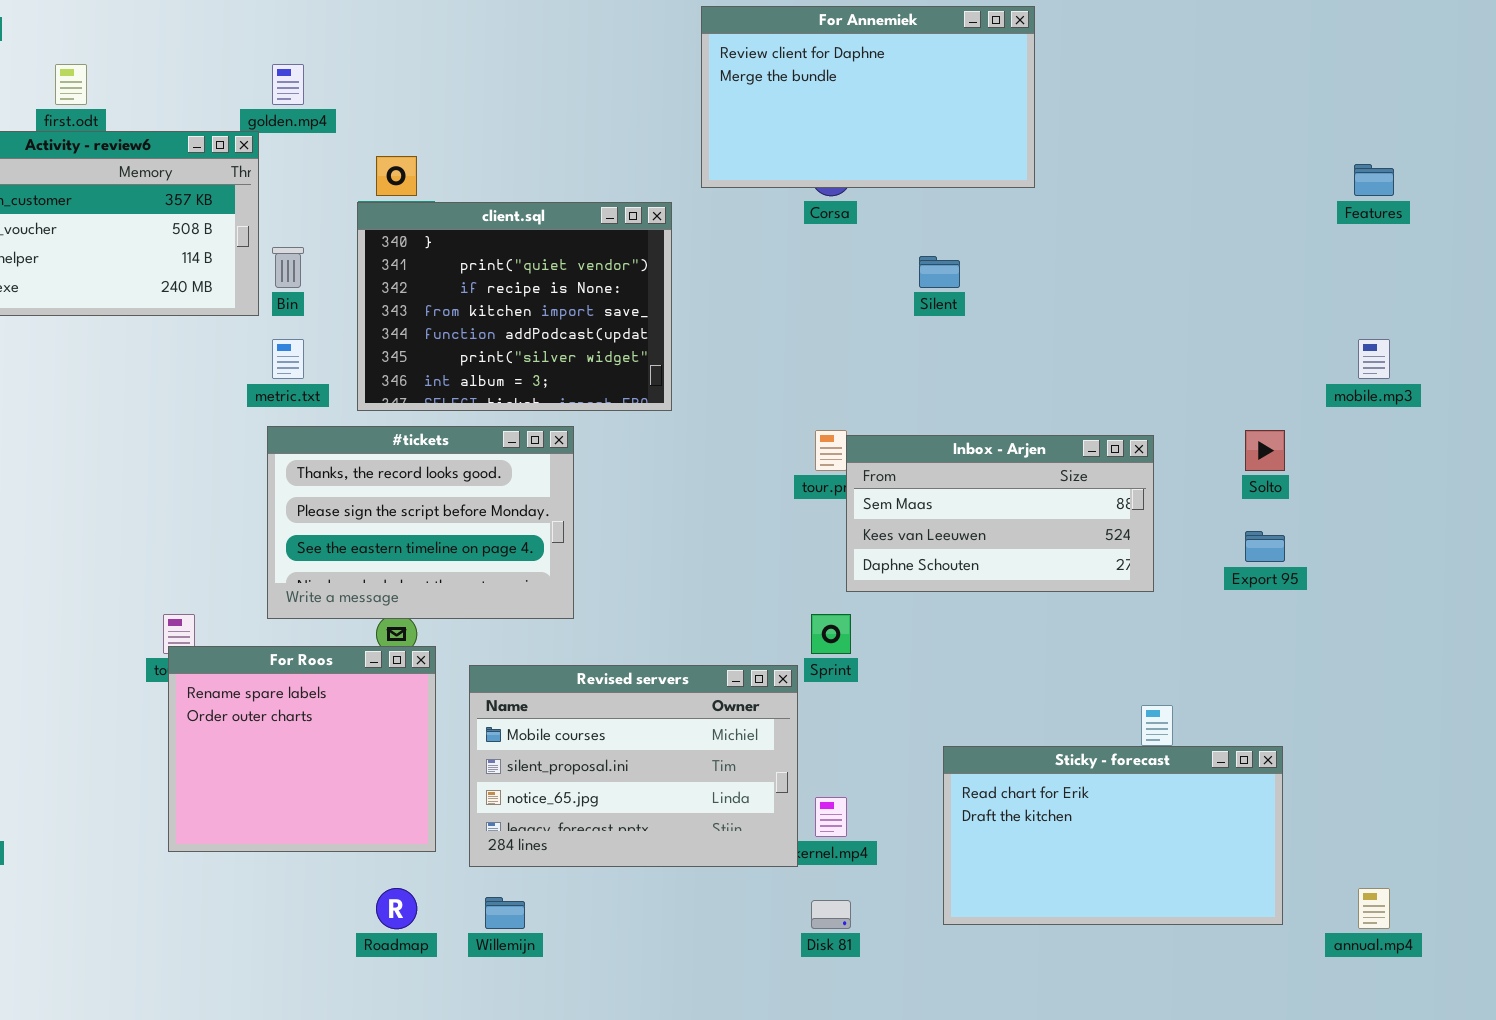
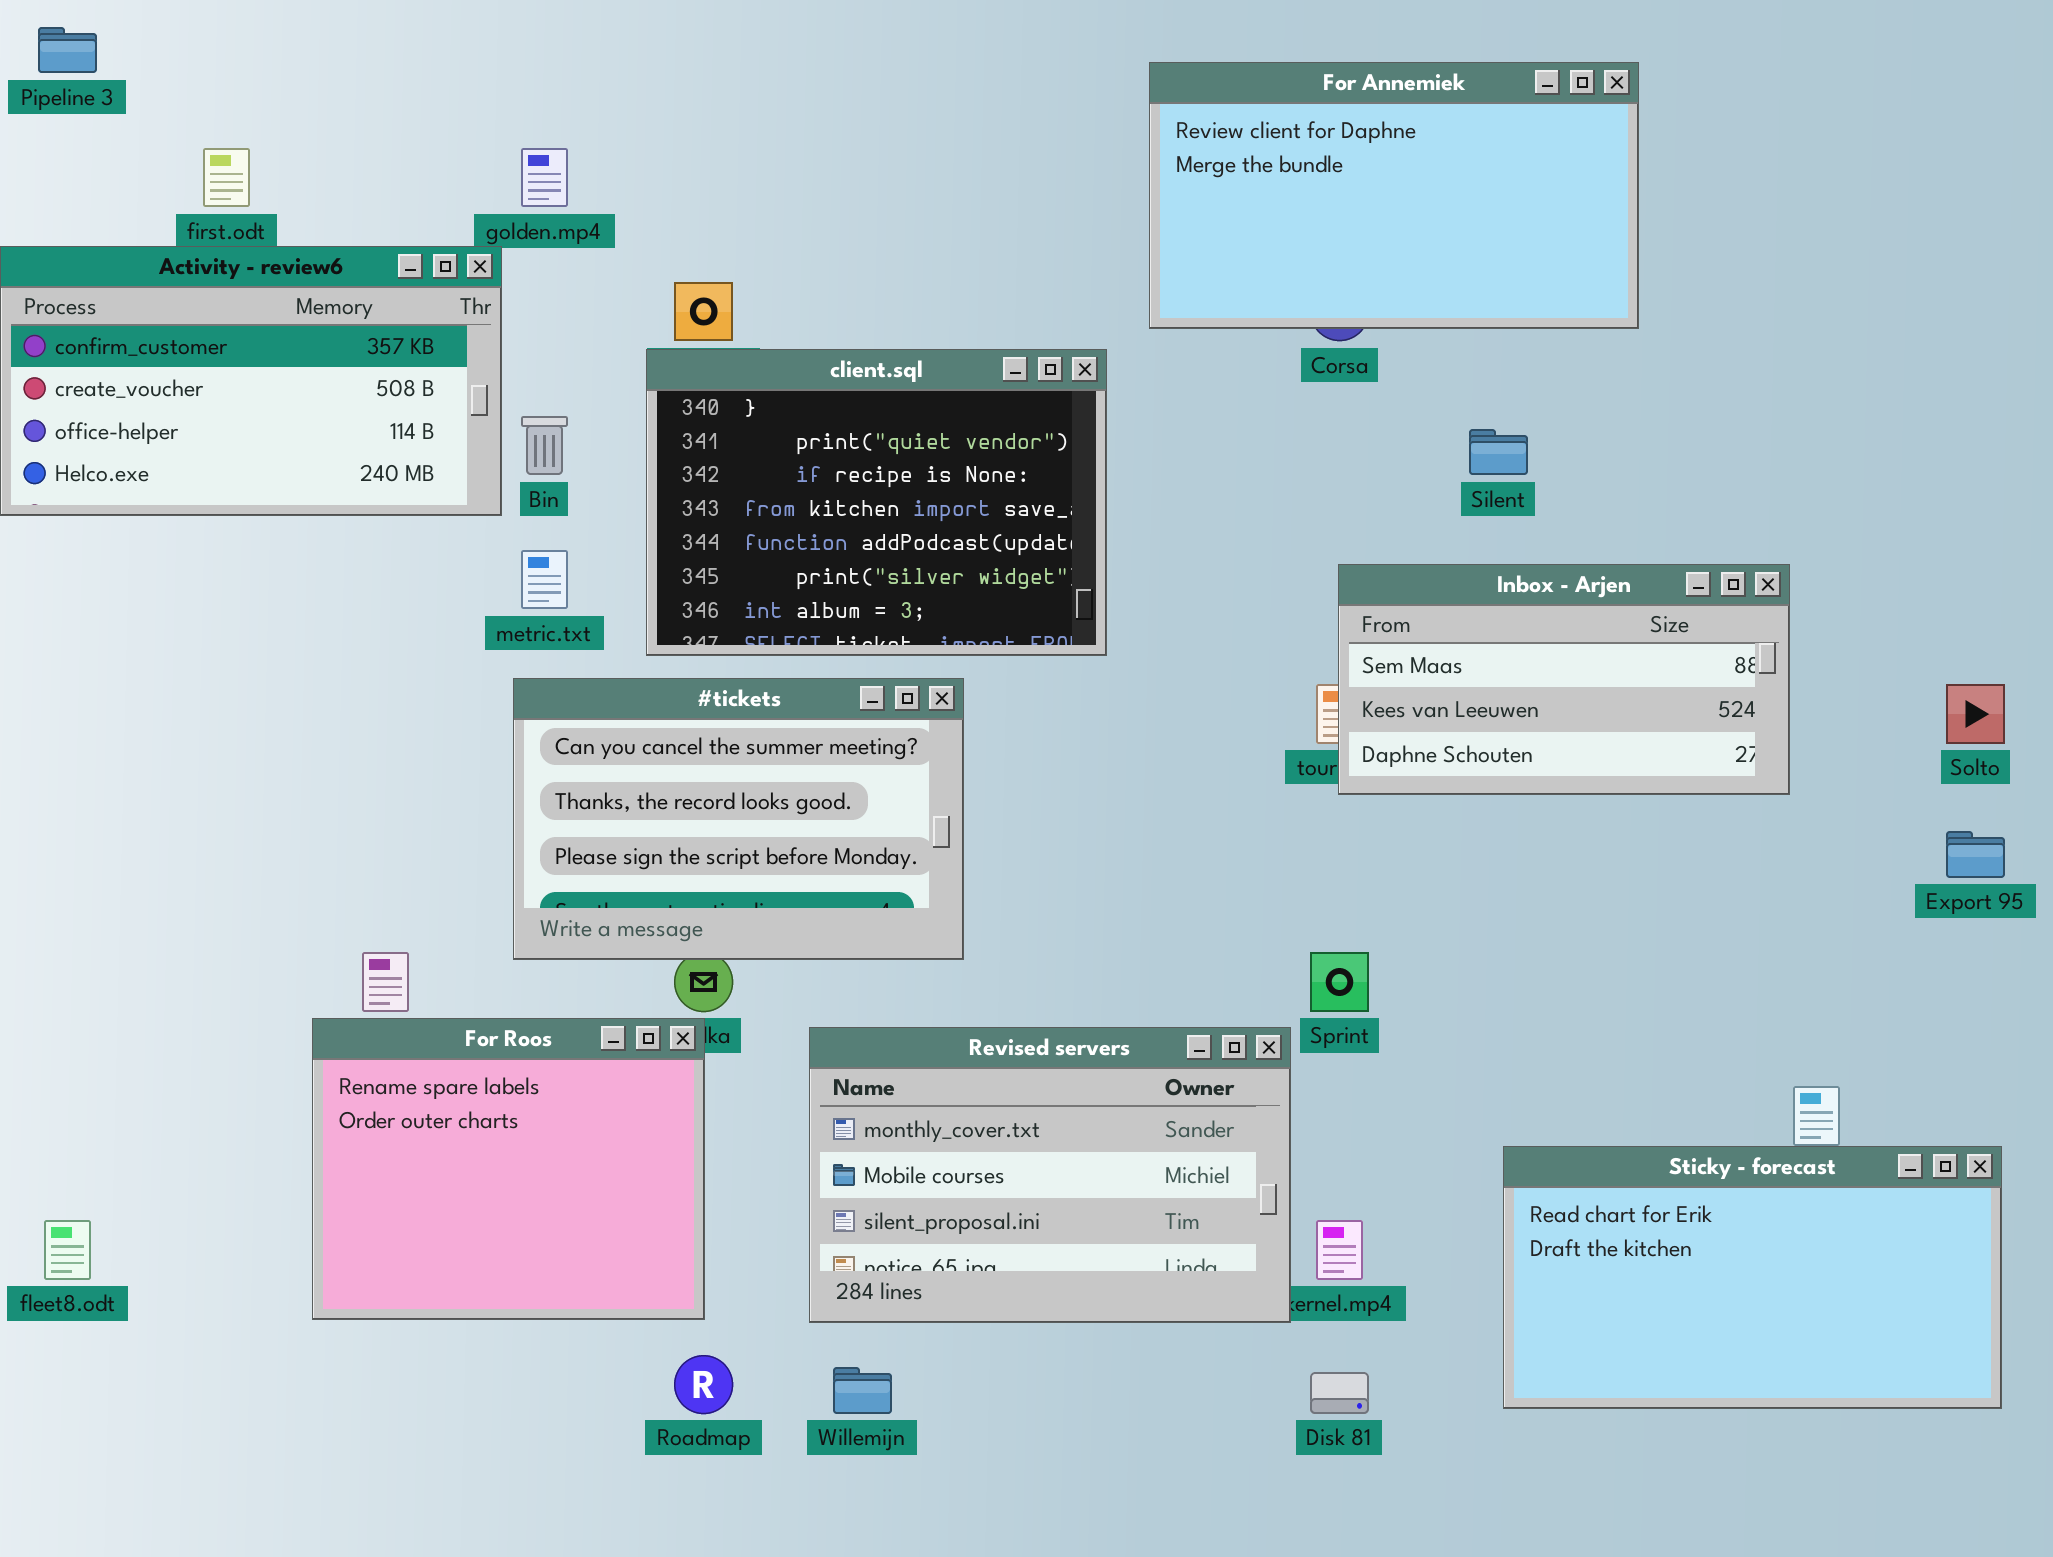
#tickets: [267,426,574,619] -> [513,678,964,960], scrolled up 1 row
Inbox - Arjen: [846,435,1154,592] -> [1338,564,1790,795], moved
For Roos: [168,646,436,852] -> [312,1018,705,1320], moved
Revised servers: [469,665,798,867] -> [809,1027,1291,1323], scrolled up 1 row

